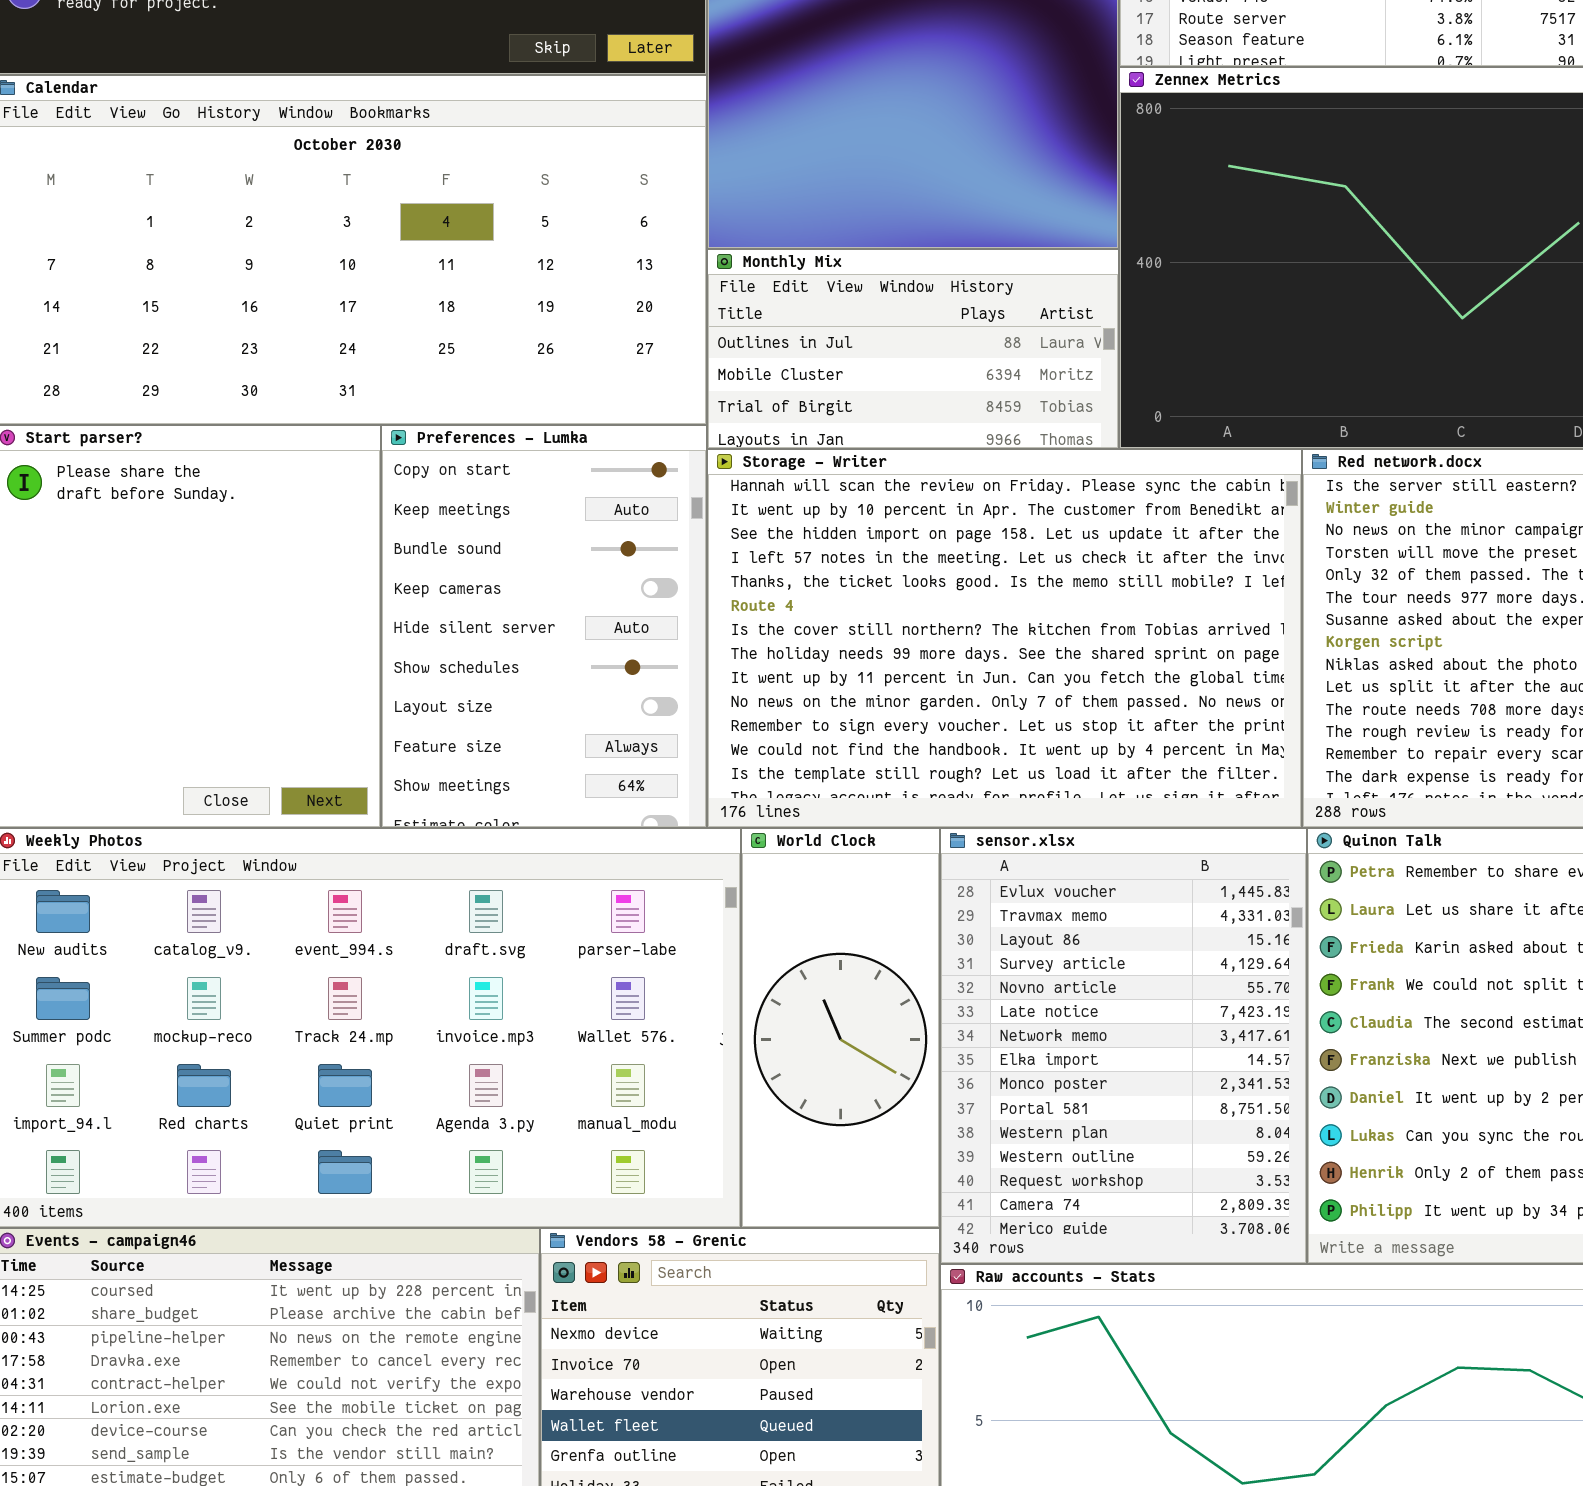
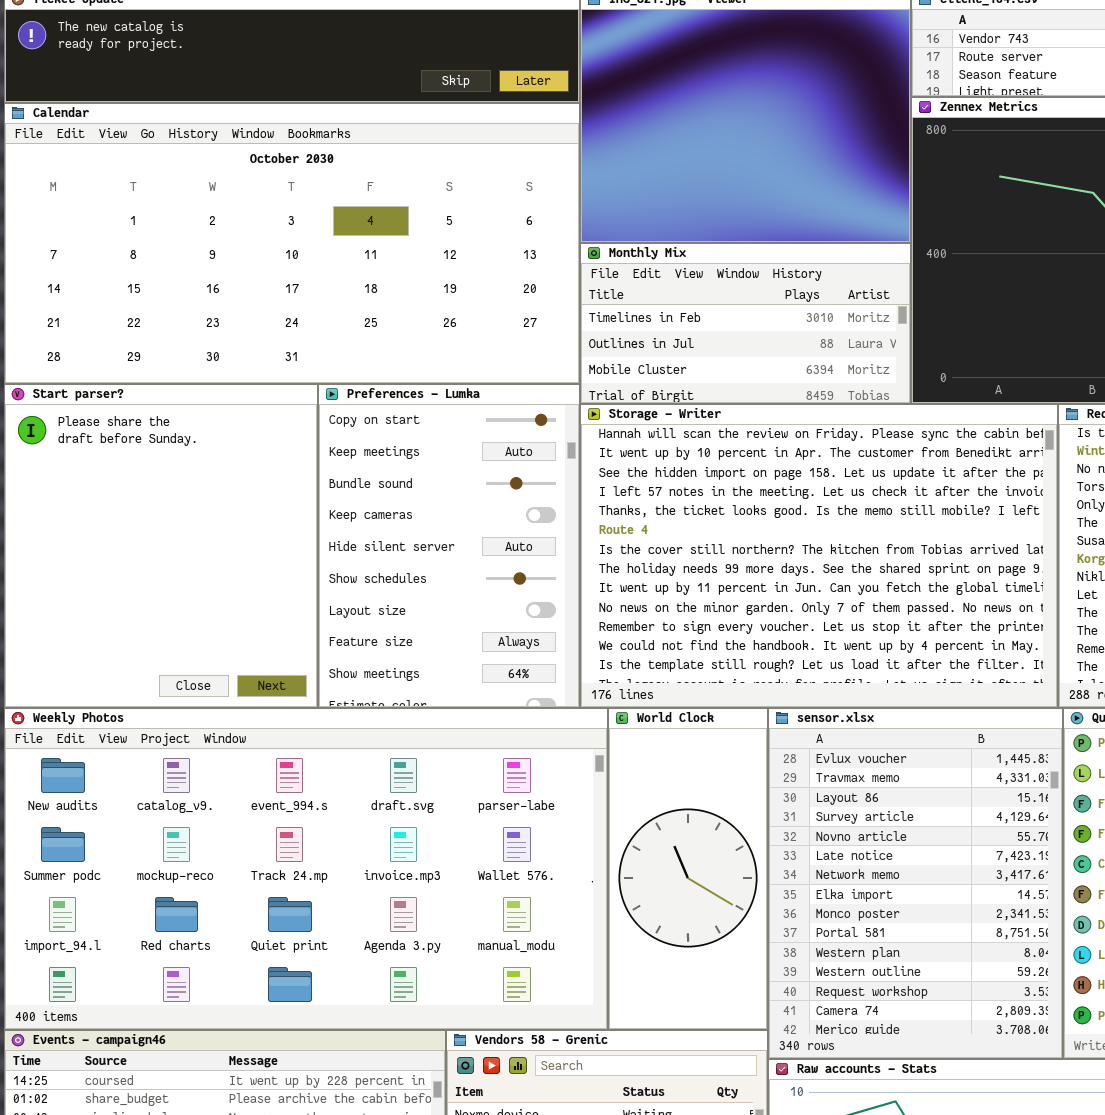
Monthly Mix: [707,249,1119,449] -> [580,243,911,404], scrolled up 1 row

